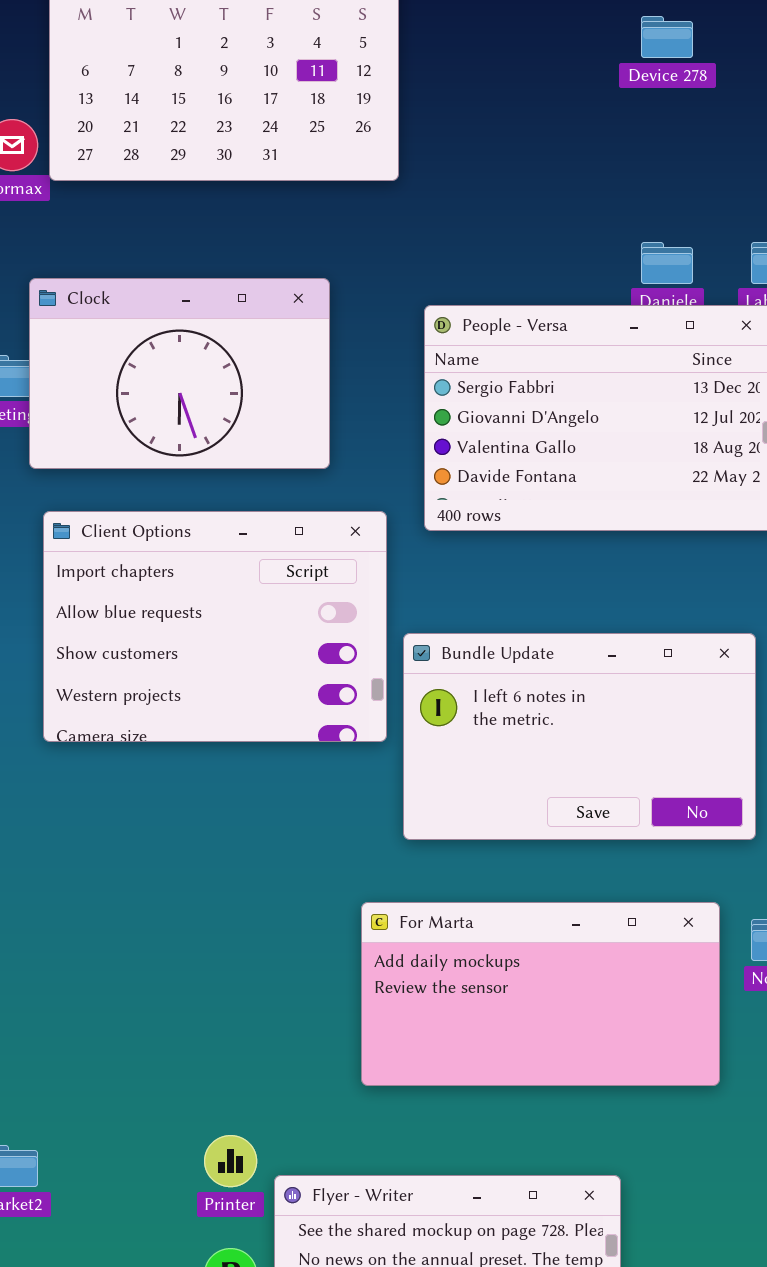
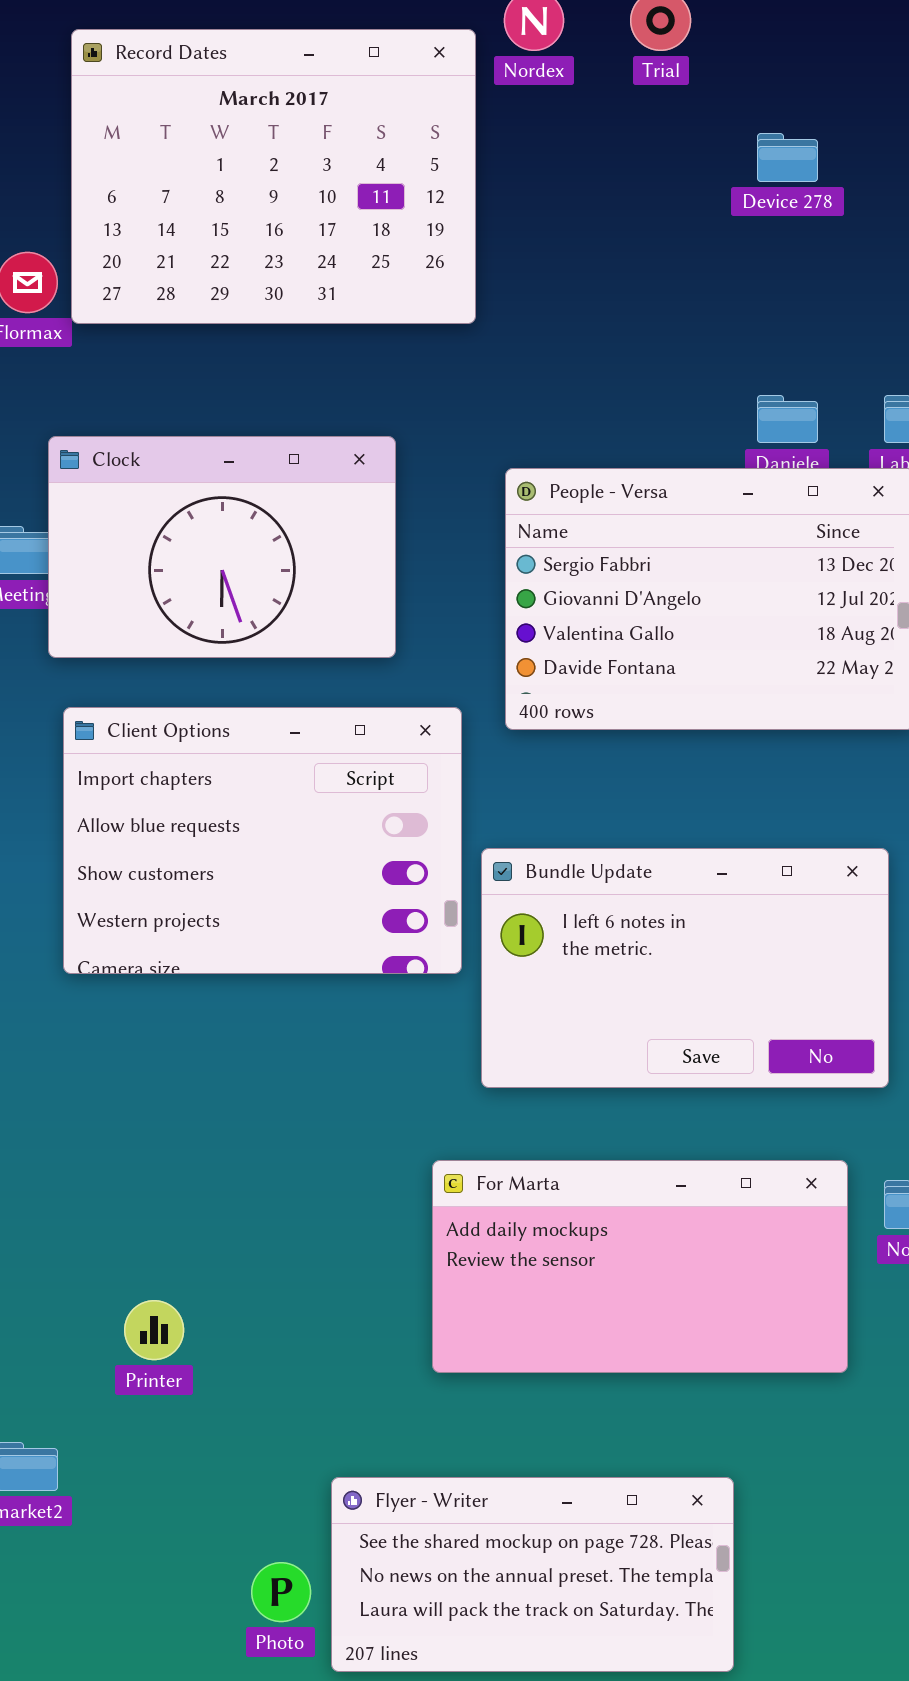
Printer: [204,1135,257,1187] -> [124,1300,184,1360], moved

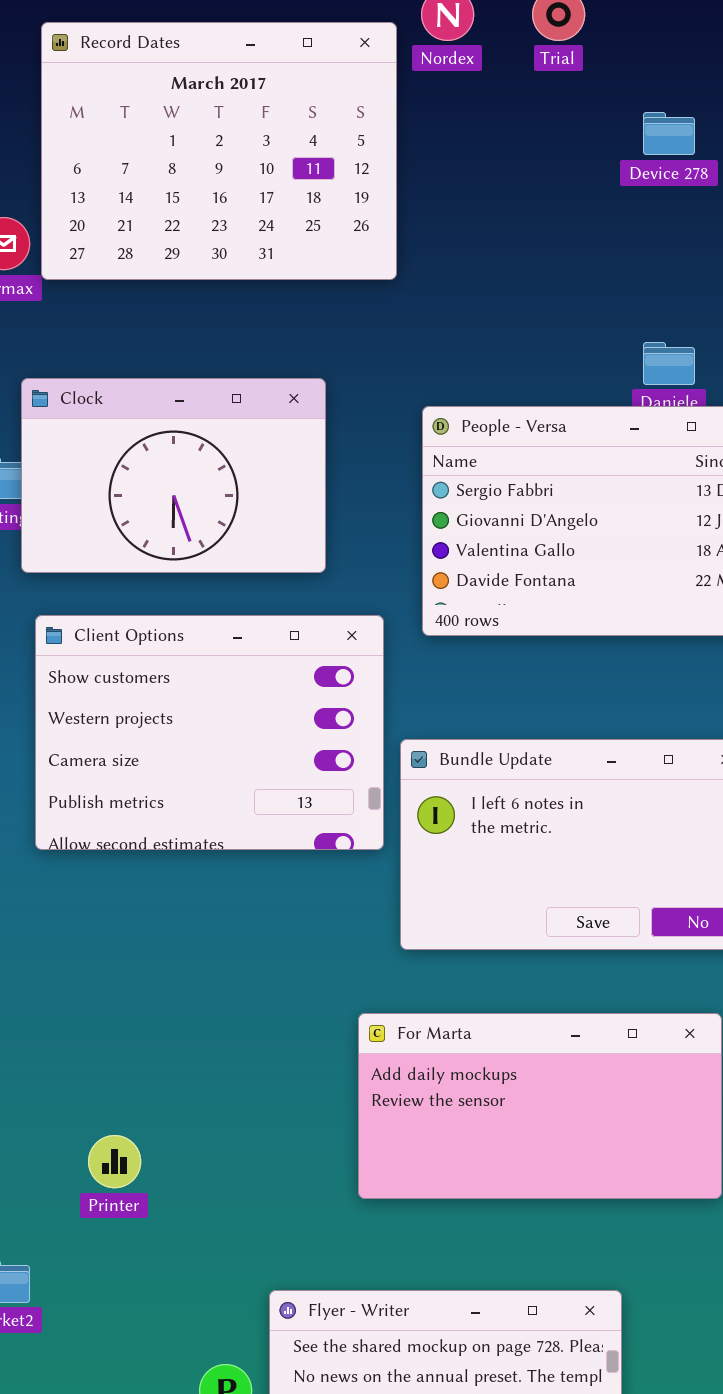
Client Options: [63,707,462,974] -> [35,615,384,850], scrolled down 2 rows

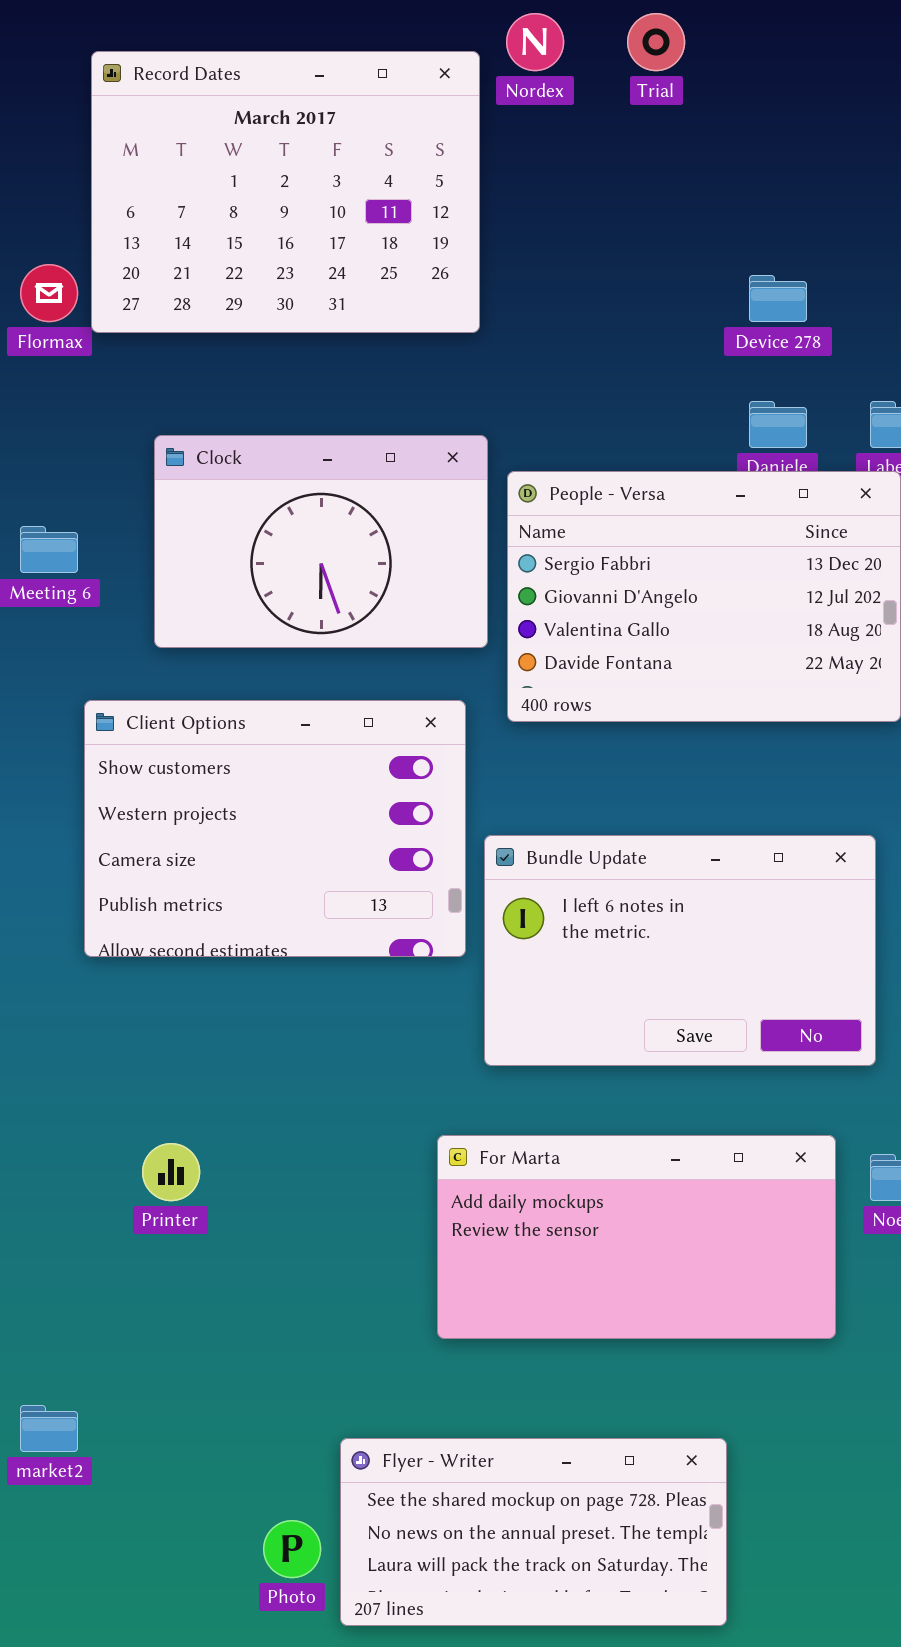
Device 278: [643,112,695,155] -> [749,275,807,322], moved
Clock: [21,378,326,573] -> [154,435,488,648], moved
Printer: [88,1135,141,1188] -> [142,1143,200,1201], moved

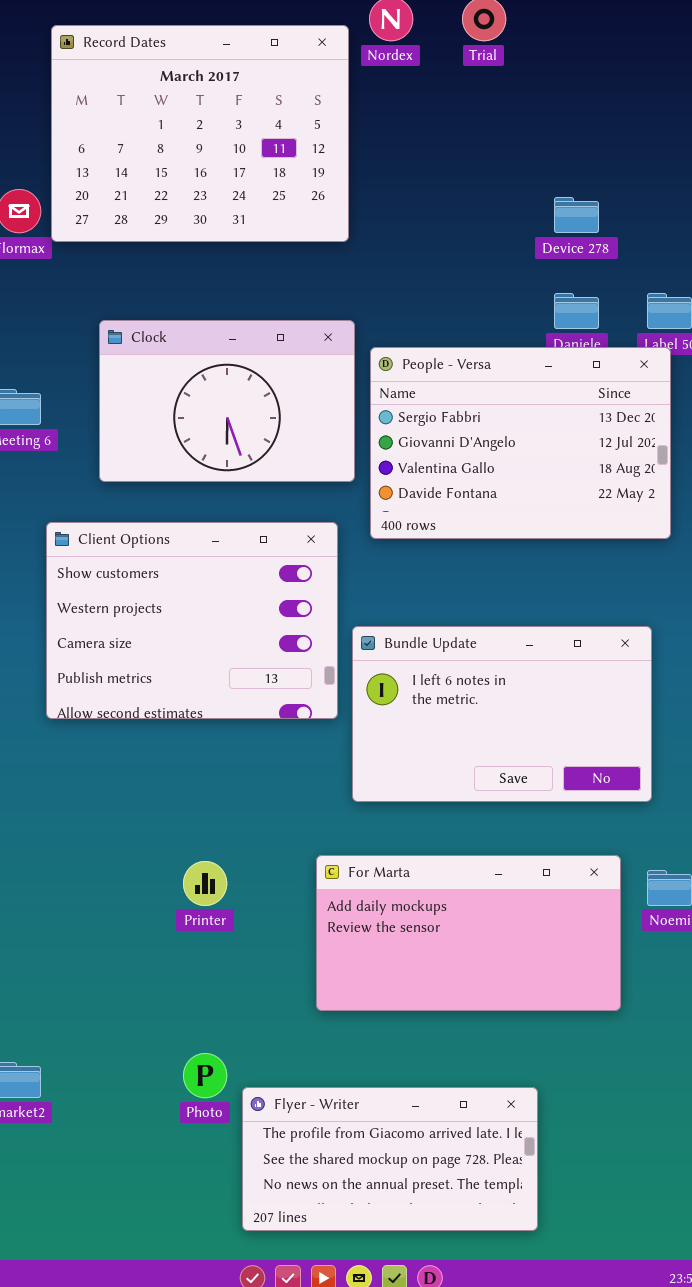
Printer: [142,1143,200,1201] -> [183,861,227,906], moved
Flyer - Writer: [340,1438,727,1626] -> [242,1087,538,1231], scrolled up 1 row
Photo: [263,1520,321,1578] -> [183,1053,227,1098], moved

